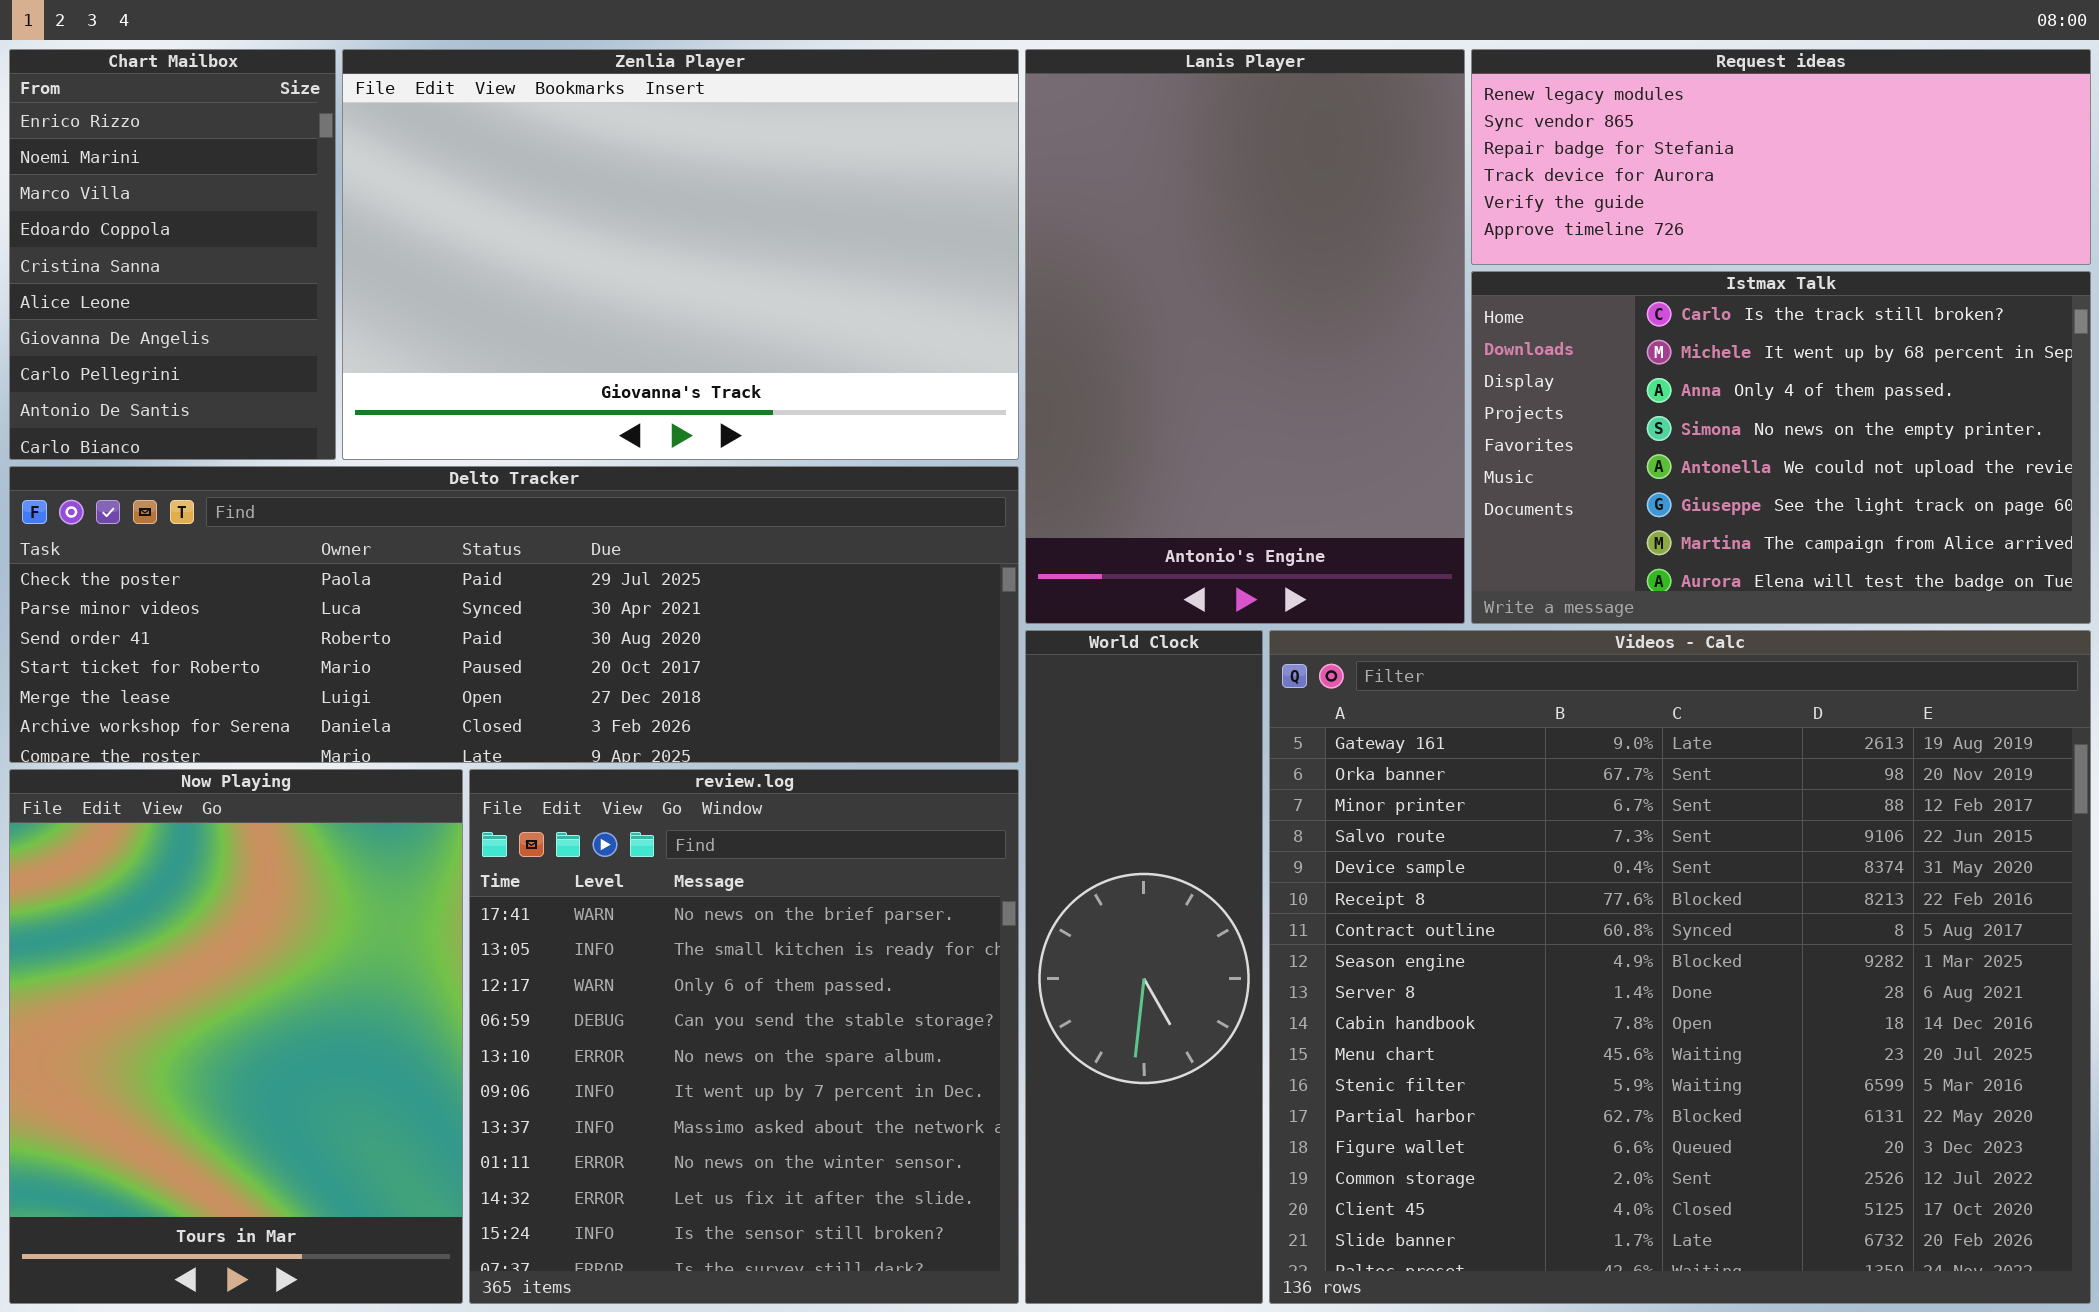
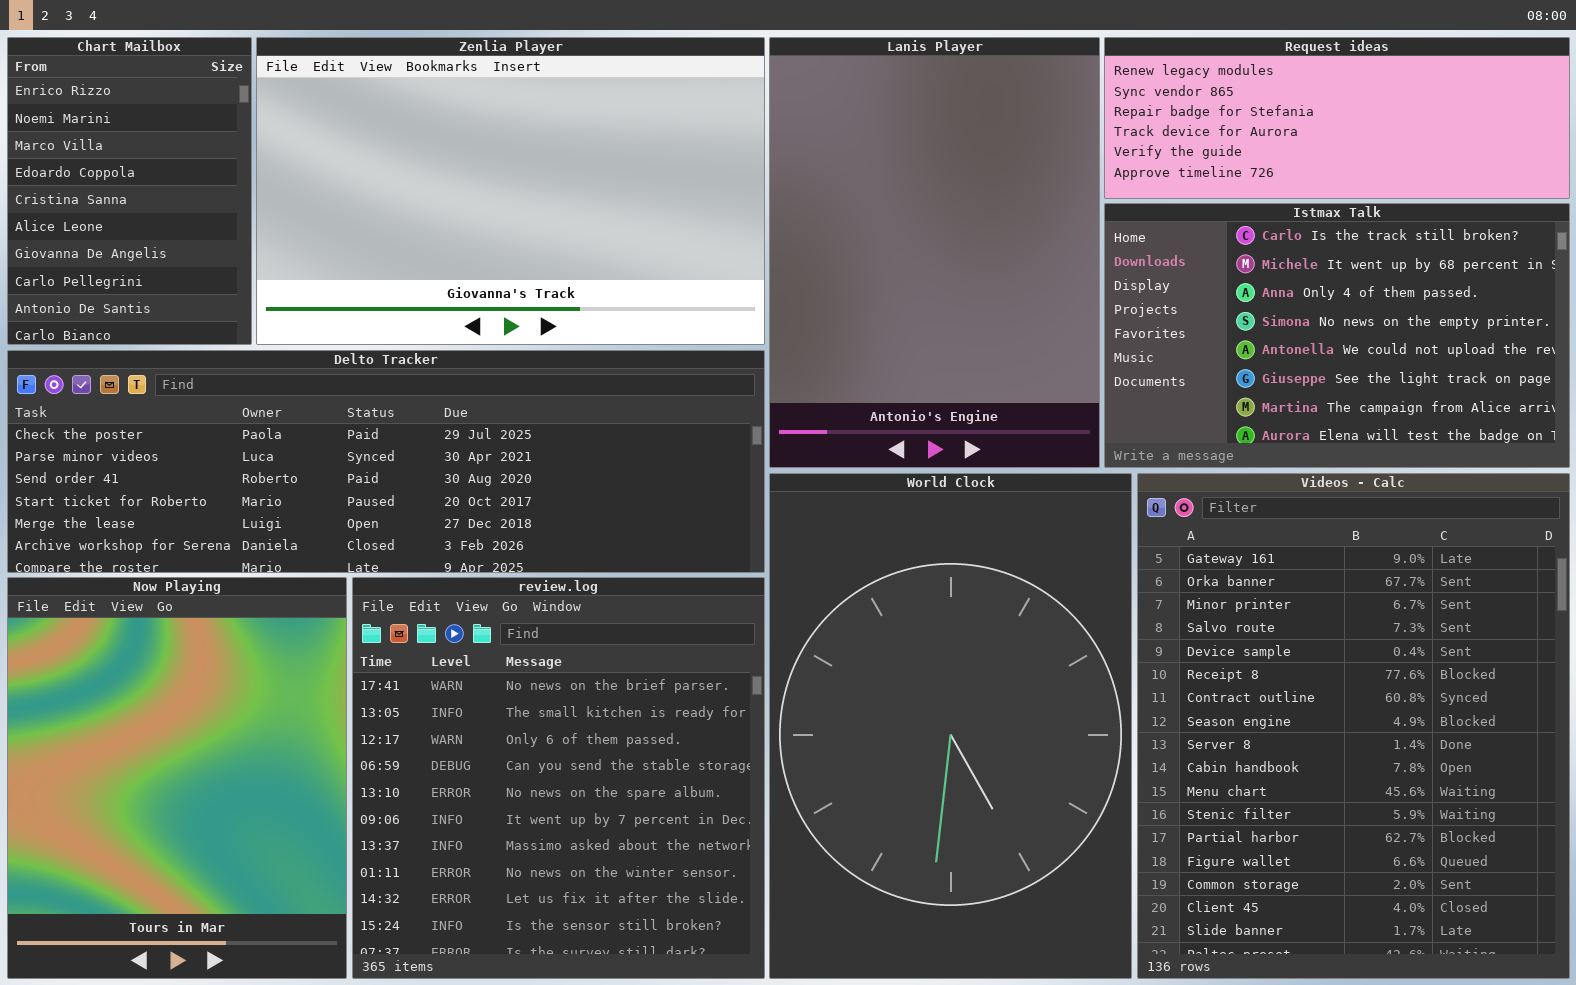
World Clock: [1025,630,1263,1304] -> [769,473,1132,979], resized
Videos - Calc: [1269,630,2091,1304] -> [1137,473,1570,979], resized

